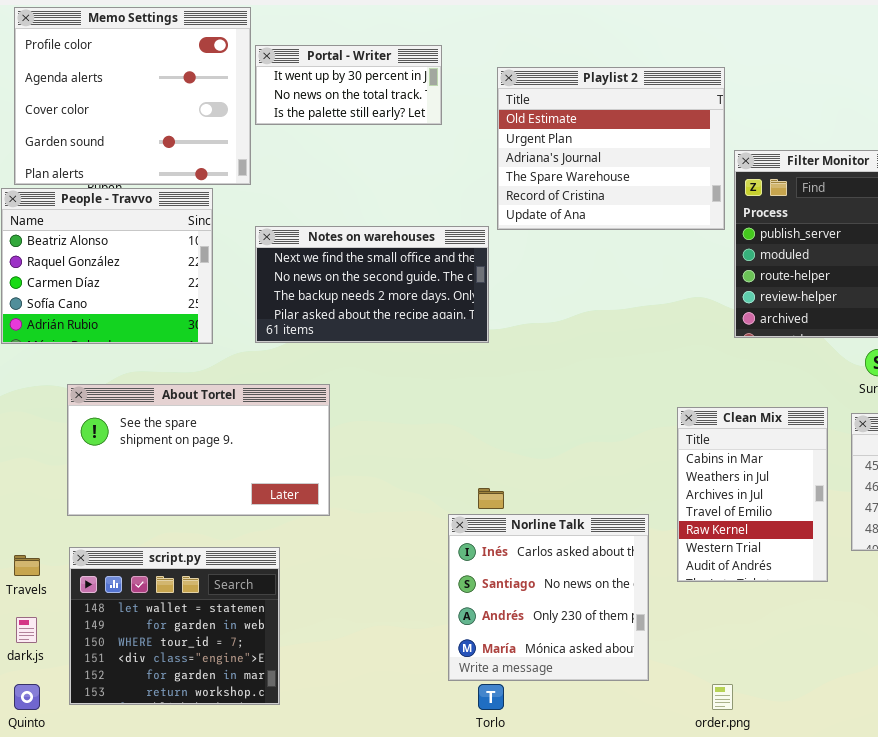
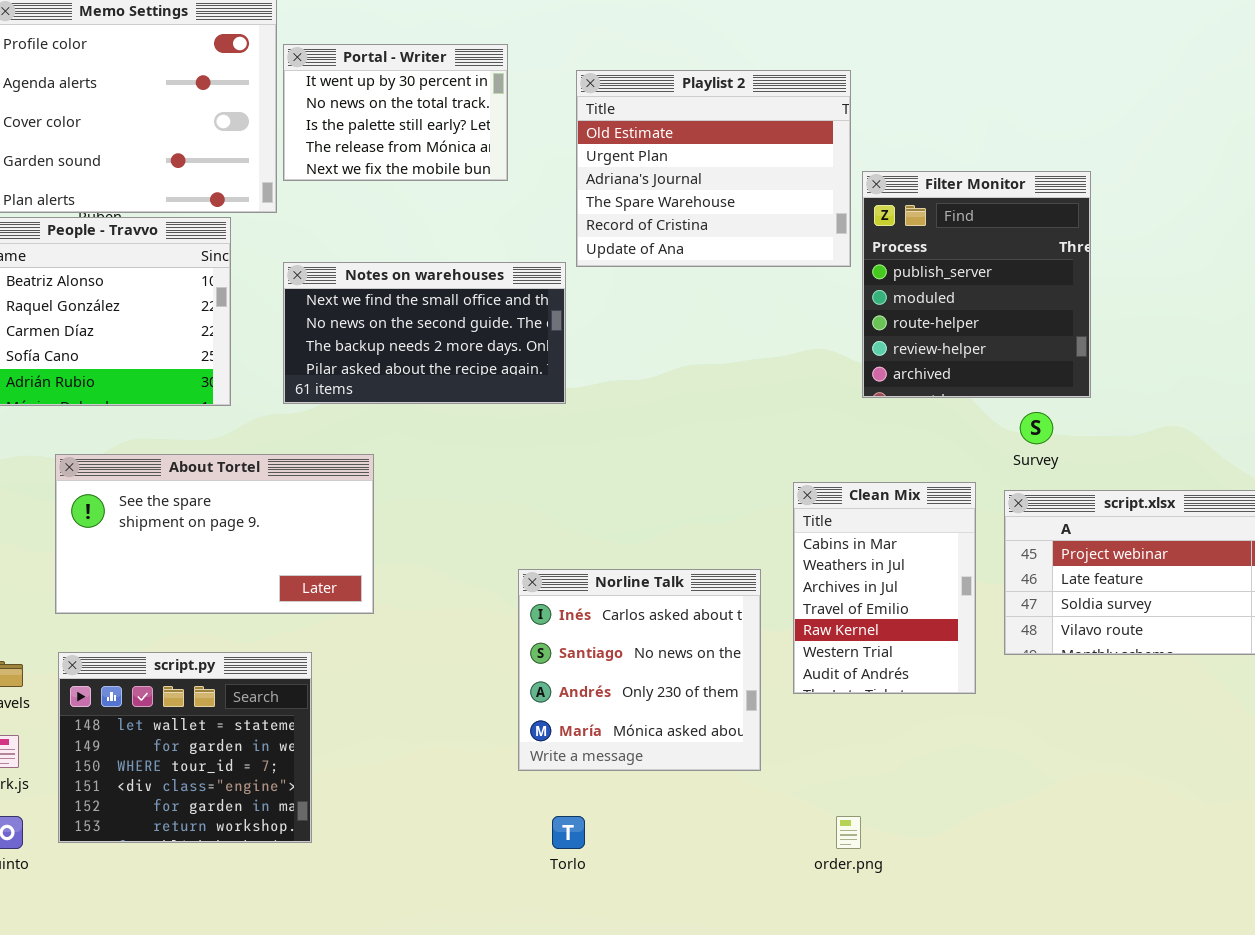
Portal - Writer: [255,45,442,125] -> [283,44,508,181], resized
Norline Talk: [448,514,649,681] -> [518,569,761,771], moved

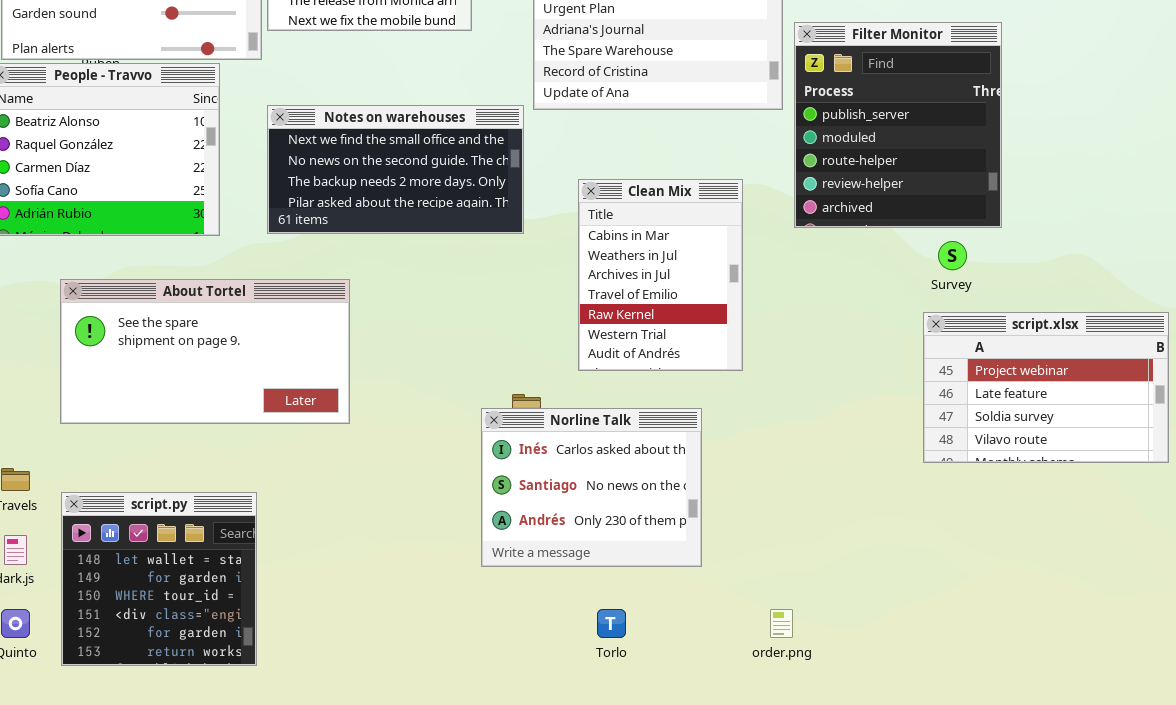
Clean Mix: [793,482,976,694] -> [578,179,743,371], moved
Norline Talk: [518,569,761,771] -> [481,408,702,567], resized
script.py: [58,652,312,843] -> [61,492,257,666], moved, resized
Torlo: [552,816,585,849] -> [597,609,626,638], moved

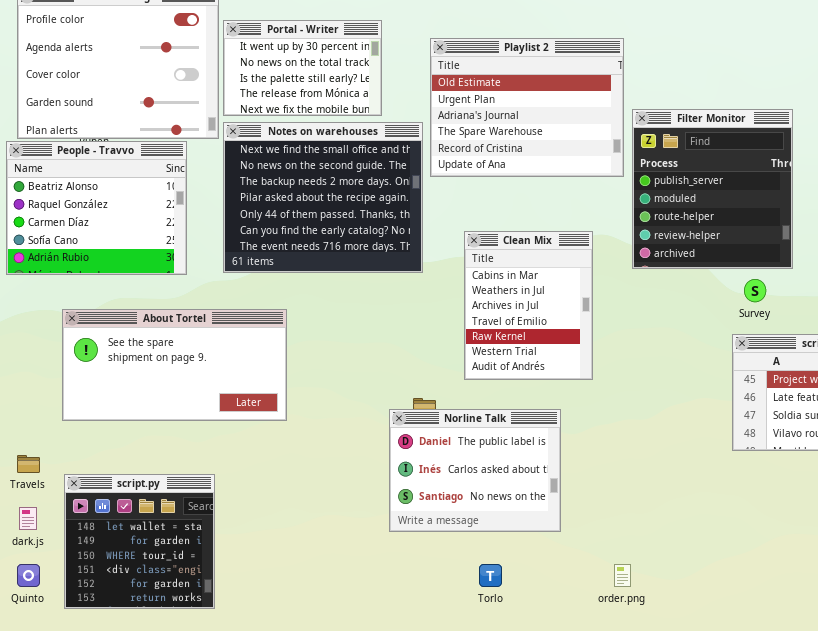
Notes on warehouses: [267,105,524,234] -> [223,122,423,273], resized
Norline Talk: [481,408,702,567] -> [389,409,561,532], scrolled up 1 row

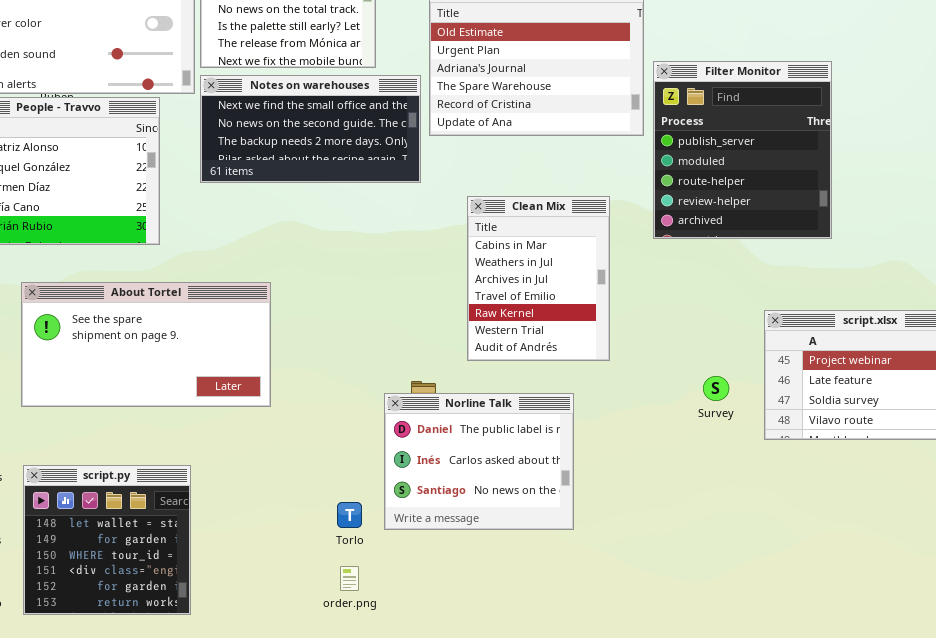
Notes on warehouses: [223,122,423,273] -> [200,75,421,183], resized
Survey: [744,279,766,302] -> [703,376,729,401], moved
Torlo: [479,564,502,587] -> [337,502,362,528], moved
order.png: [614,564,631,587] -> [340,566,359,591], moved

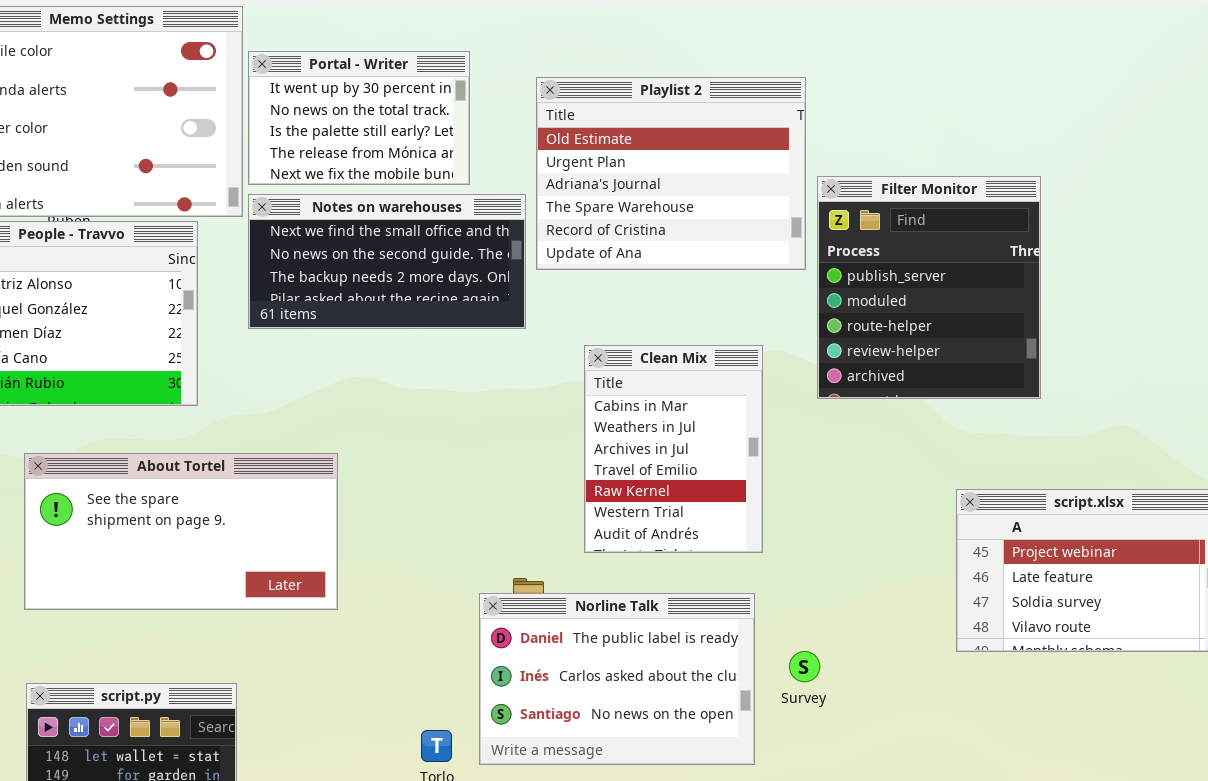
Survey: [703,376,729,401] -> [789,651,820,682], moved
Norline Talk: [384,393,574,530] -> [479,593,755,765], resized

